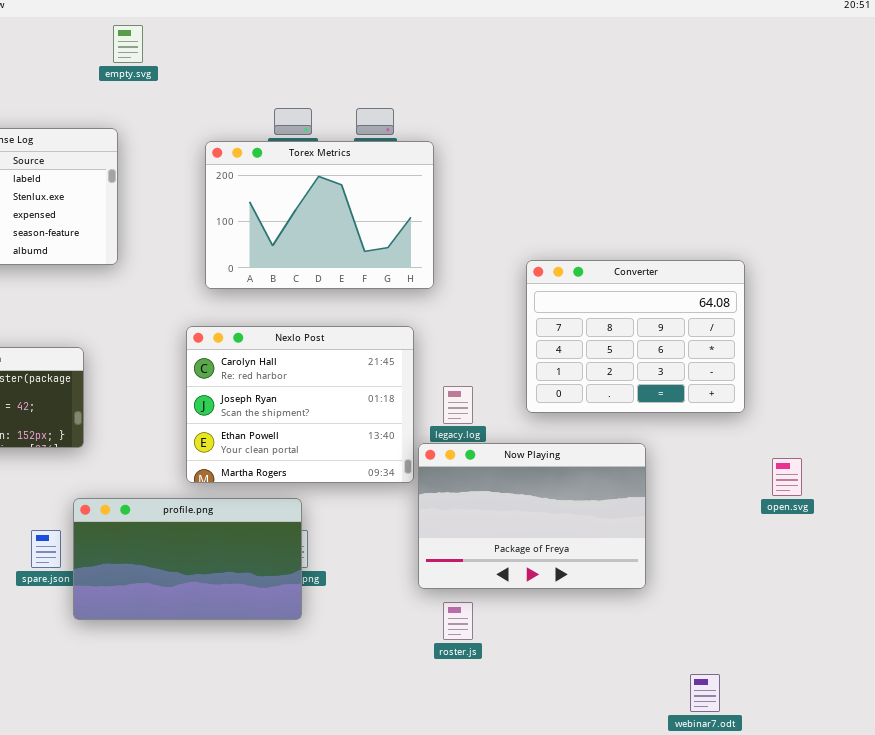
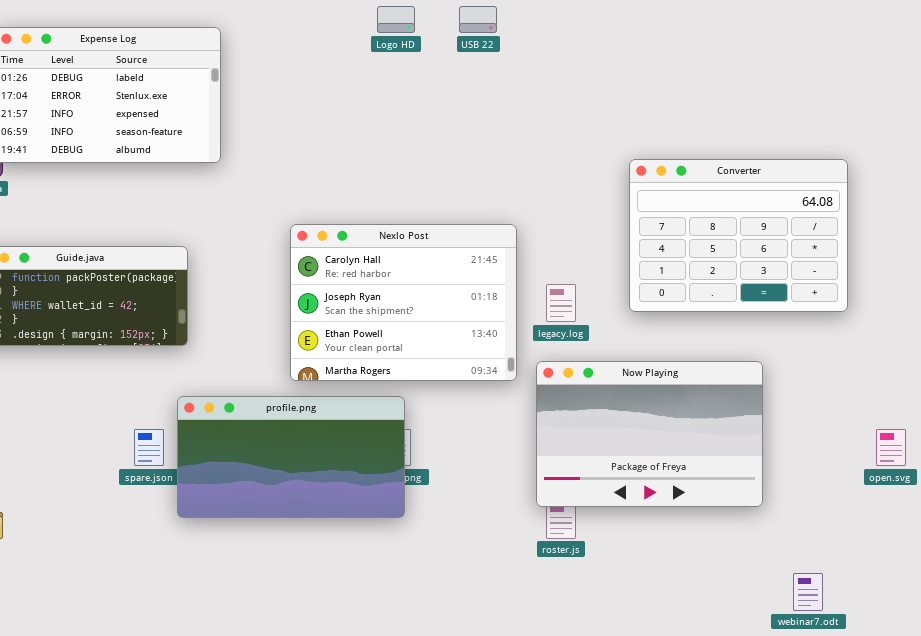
Torex Metrics: [205,141,434,289] -> none, closed
Now Playing: [418,443,646,589] -> [536,361,763,507], moved
open.svg: [772,458,802,496] -> [876,429,906,466], moved

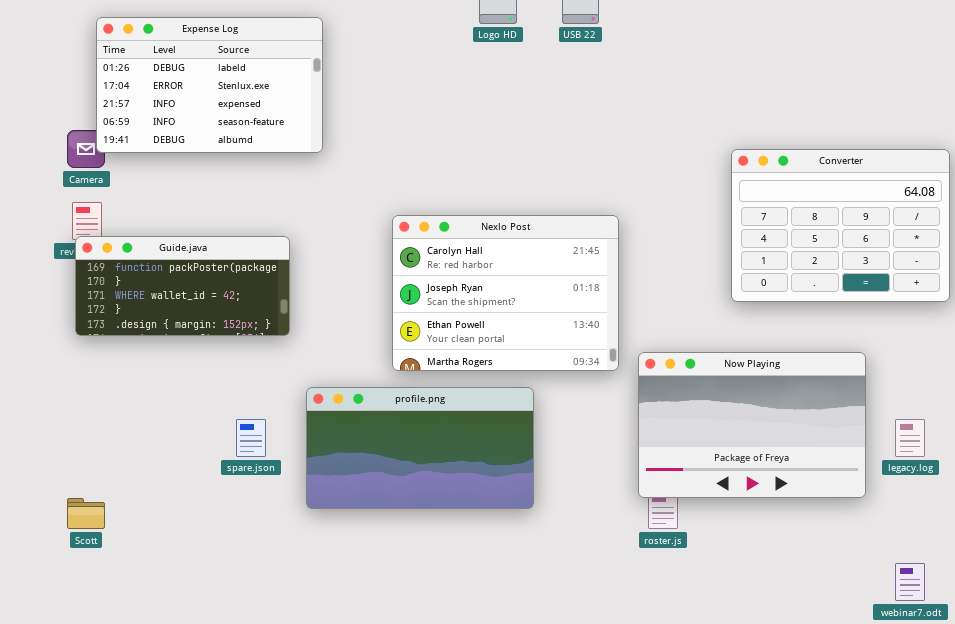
legacy.log: [546,284,576,322] -> [895,419,925,457], moved
profile.png: [177,396,405,518] -> [306,387,534,509], moved

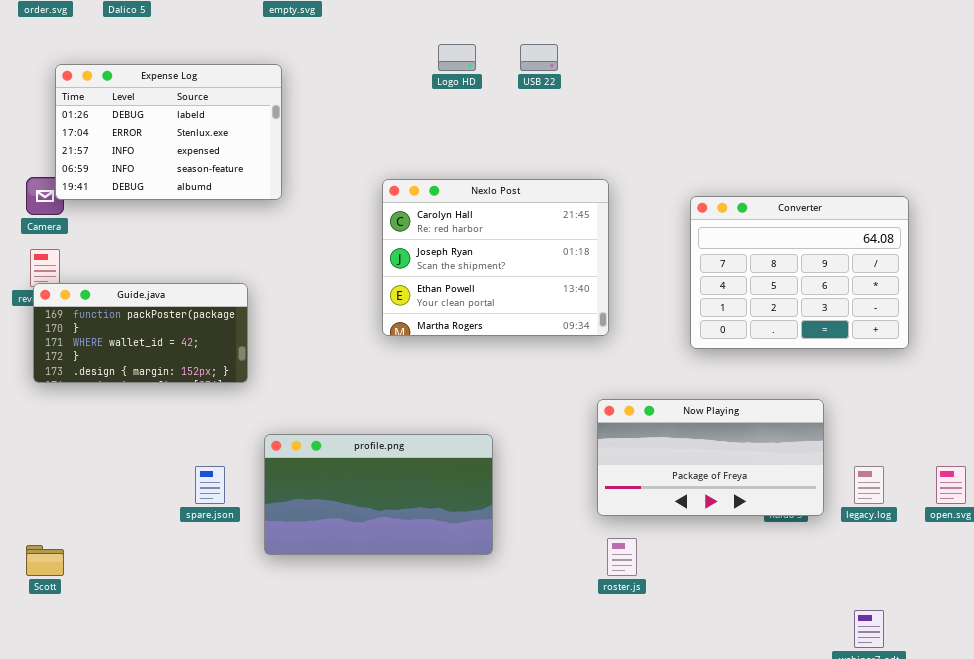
Nexlo Post: [392,215,619,371] -> [382,179,609,336], moved
Now Playing: [638,352,866,498] -> [597,399,824,516], resized

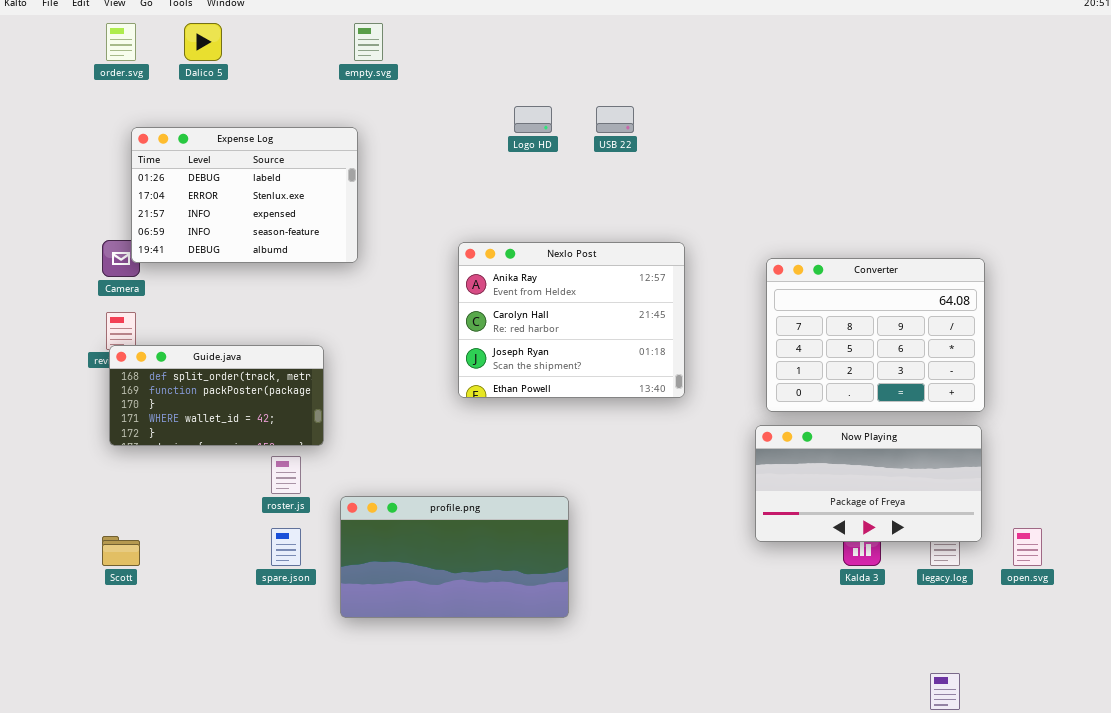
Nexlo Post: [382,179,609,336] -> [458,242,685,398], scrolled up 1 row
Guide.java: [33,283,248,383] -> [109,345,324,446], scrolled up 1 row
Now Playing: [597,399,824,516] -> [755,425,982,542], moved
roster.js: [607,538,637,576] -> [271,456,301,494], moved
Scott: [26,545,64,576] -> [102,536,140,566], moved

